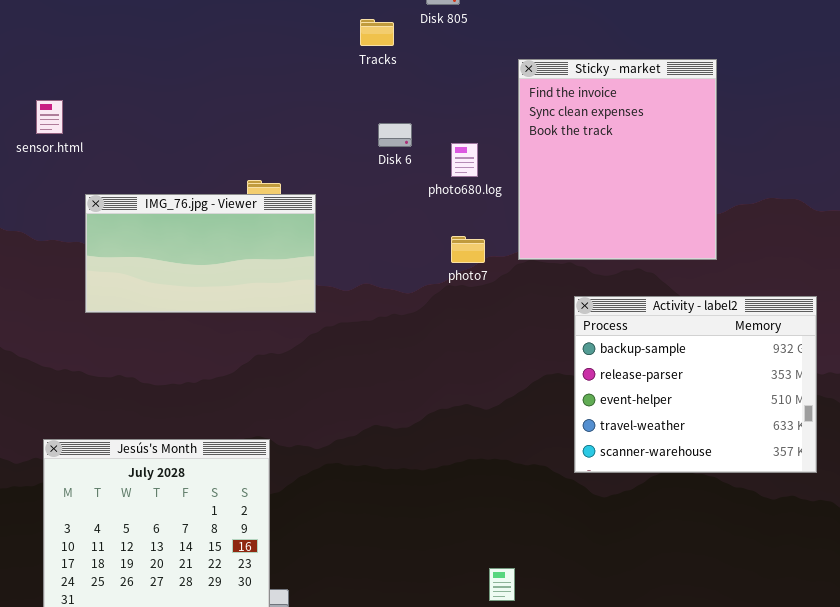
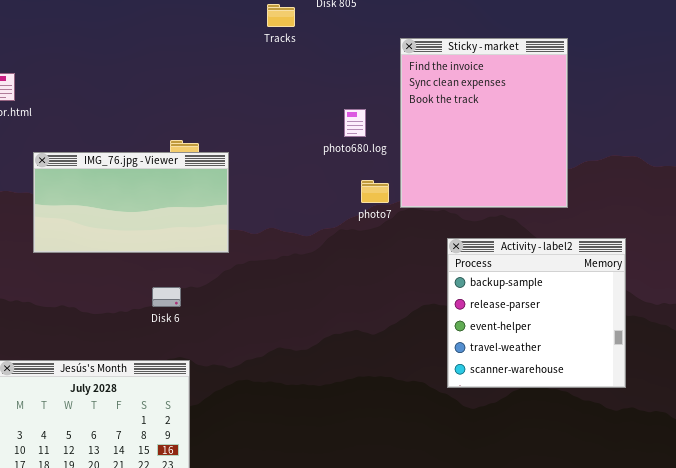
Disk 6: [378,123,412,147] -> [152,287,181,307], moved
photo7: [451,236,485,263] -> [361,180,389,203], moved
Activity - label2: [574,296,817,473] -> [447,238,626,388], resized

